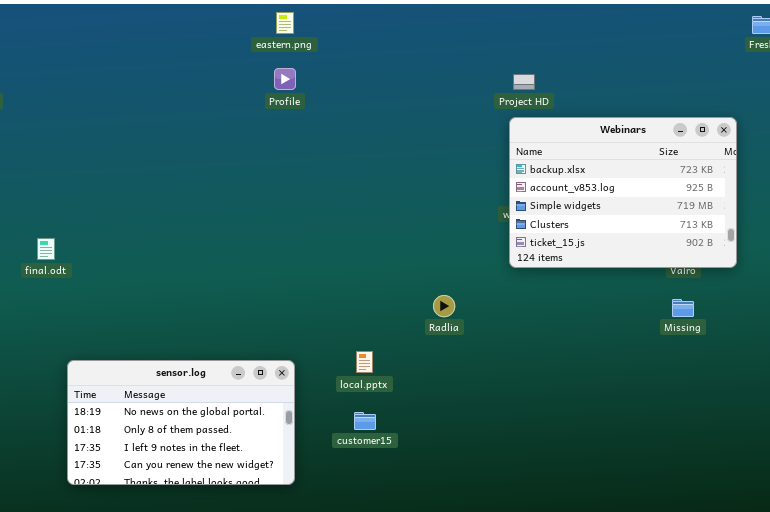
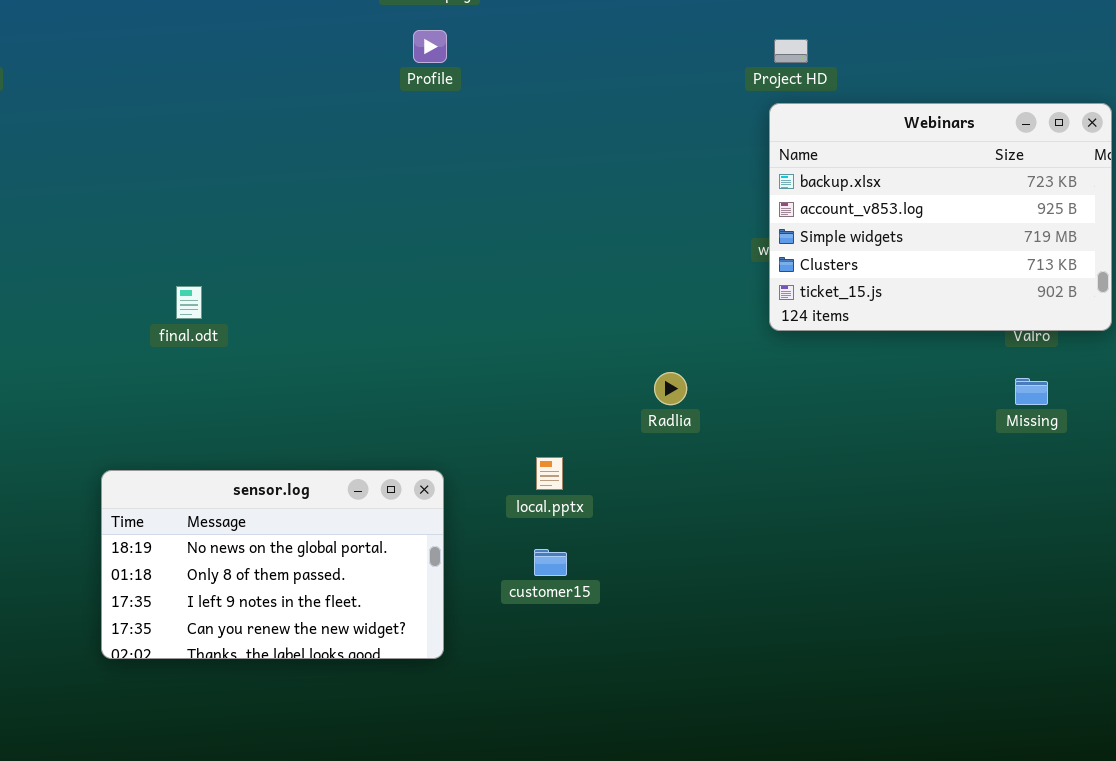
final.odt: [37,238,55,260] -> [176,286,202,319], moved

